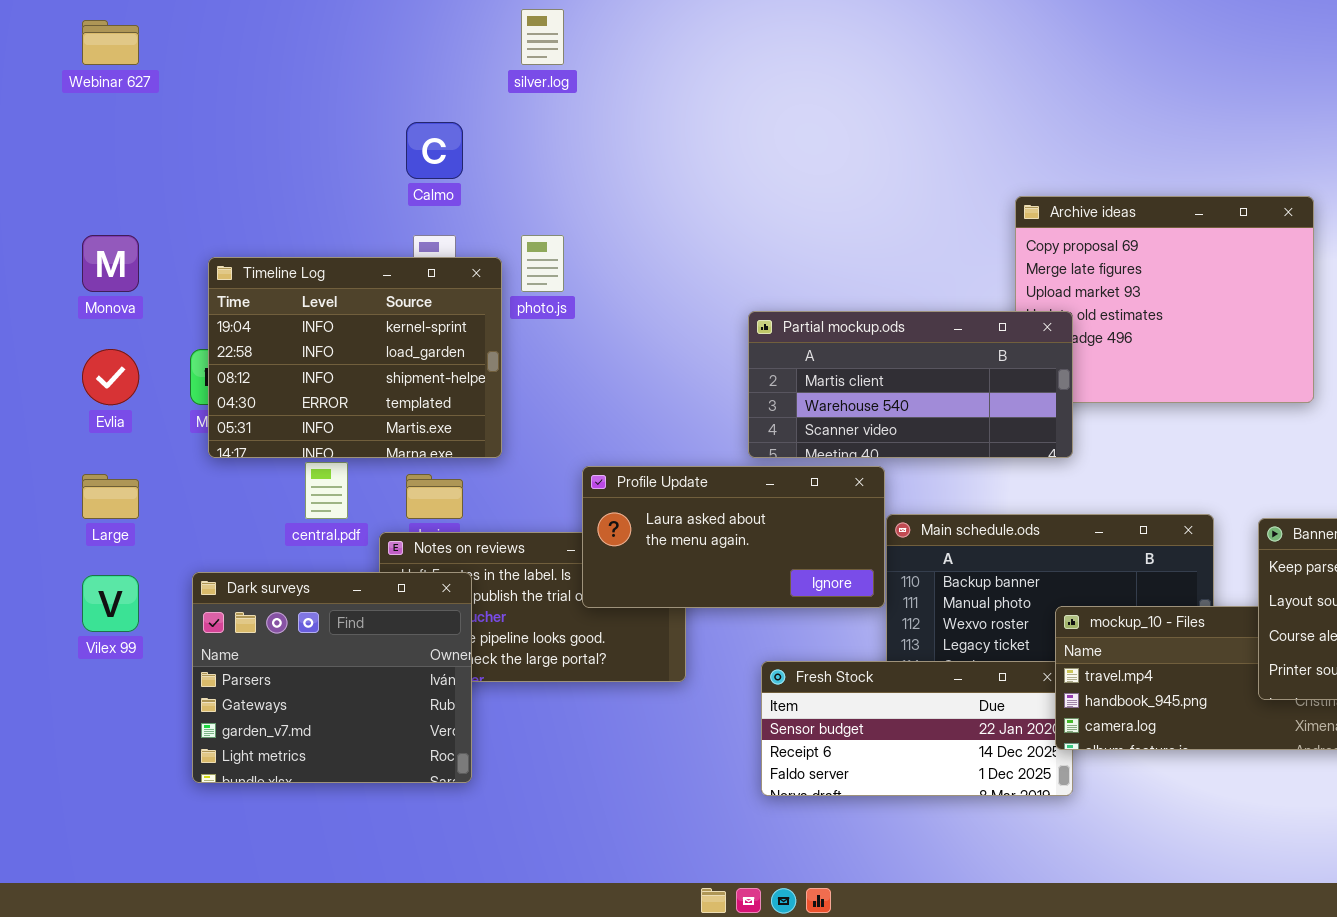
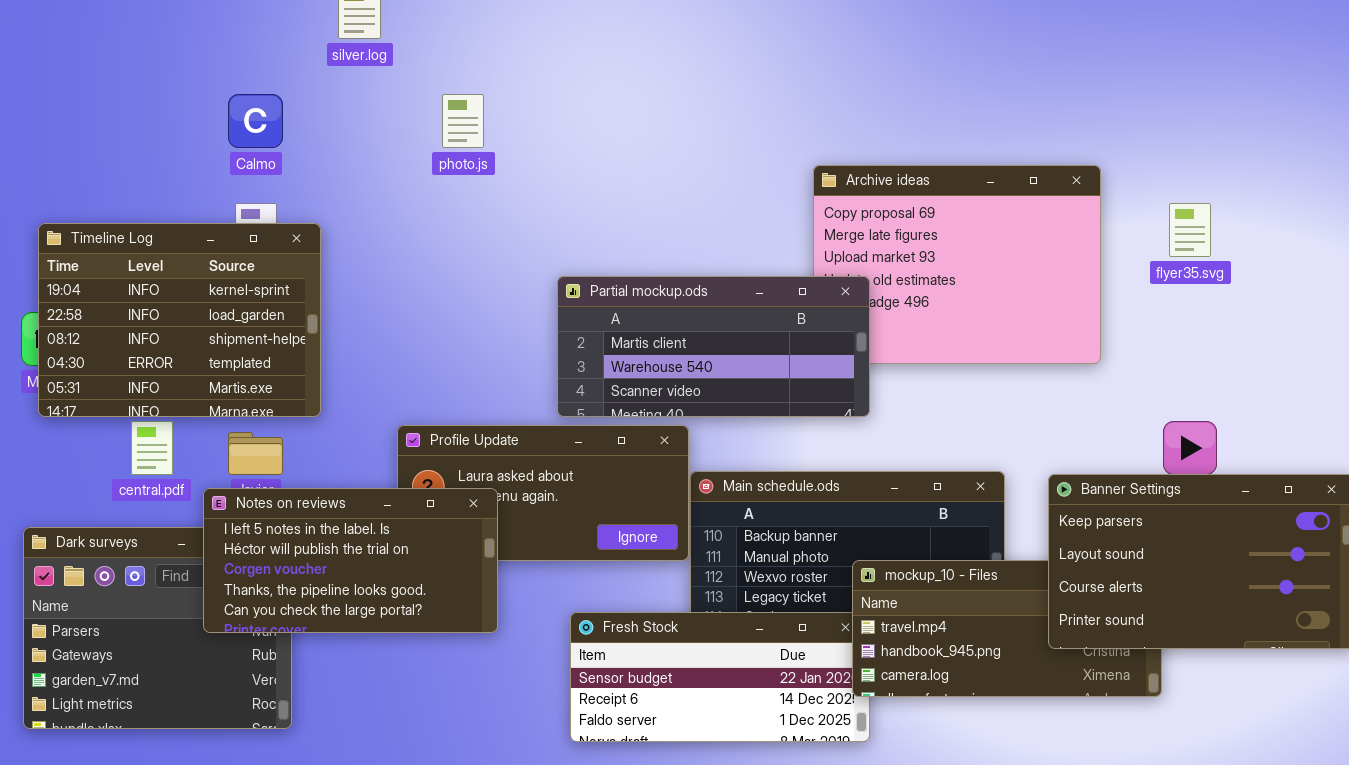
photo.js: [521,235,564,292] -> [442,94,484,148], moved
Notes on reviews: [379,532,686,682] -> [203,488,498,633], raised

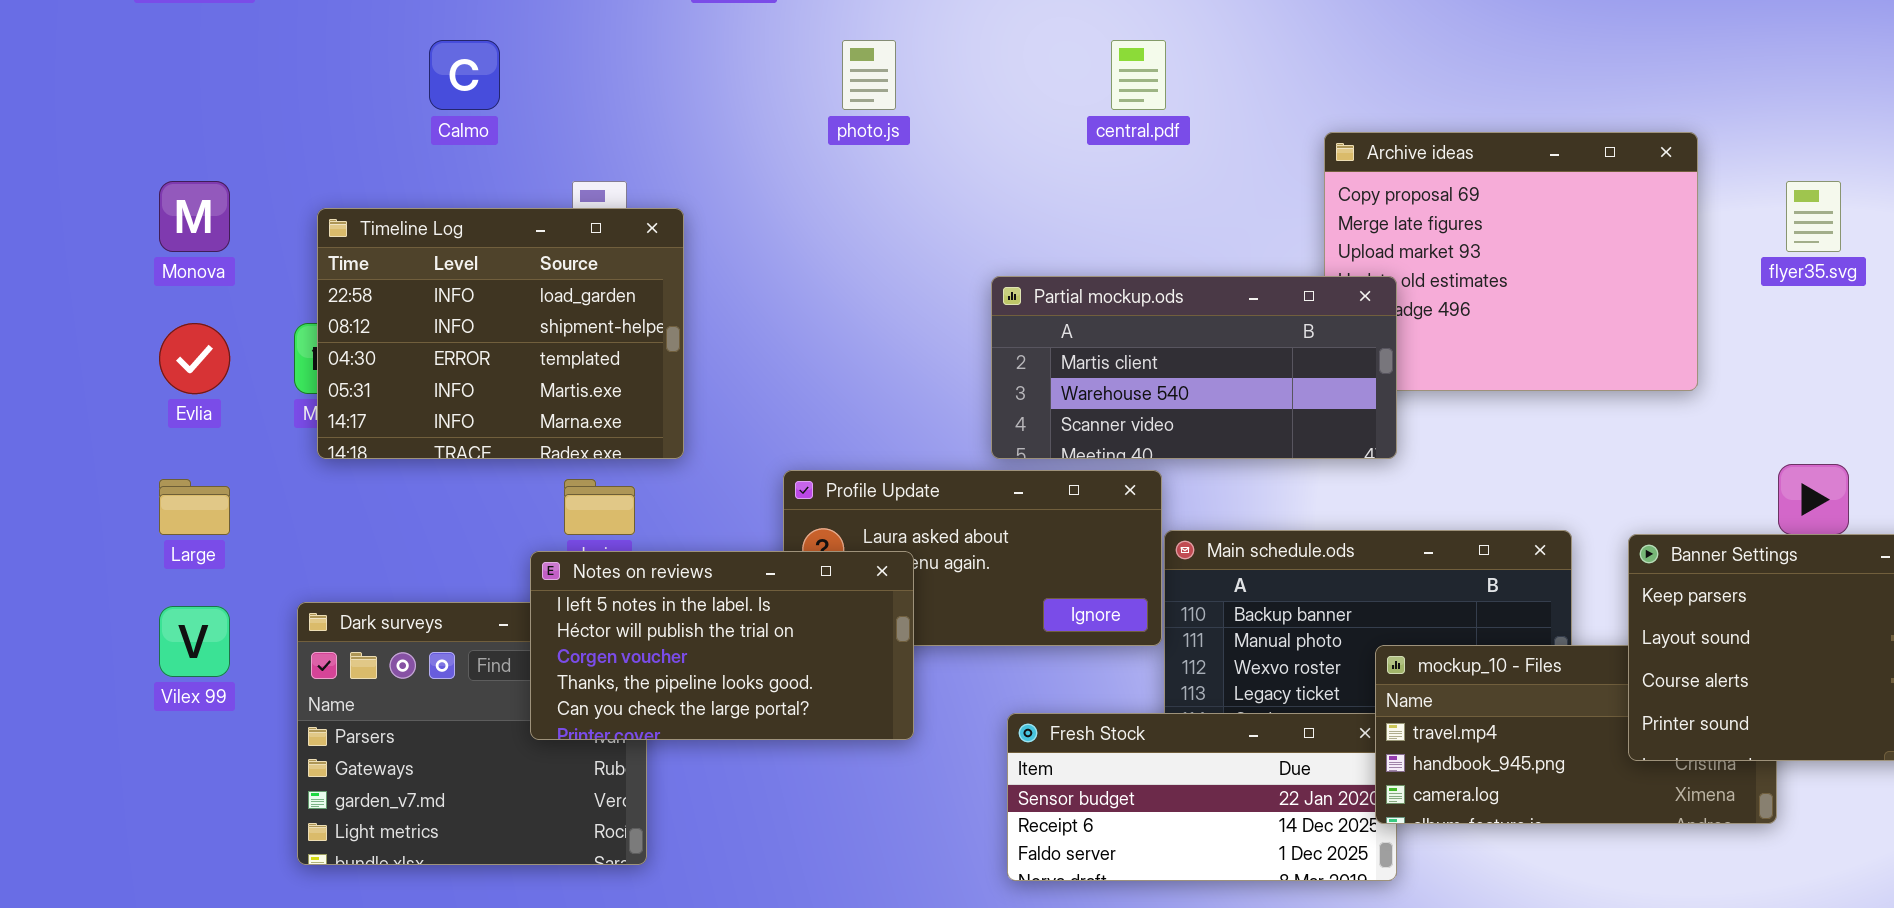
Calmo: [228,94,283,148] -> [429,40,500,110], moved
Timeline Log: [38,223,321,417] -> [317,208,684,459], scrolled down 1 row
central.pdf: [131,421,173,475] -> [1111,40,1166,110], moved

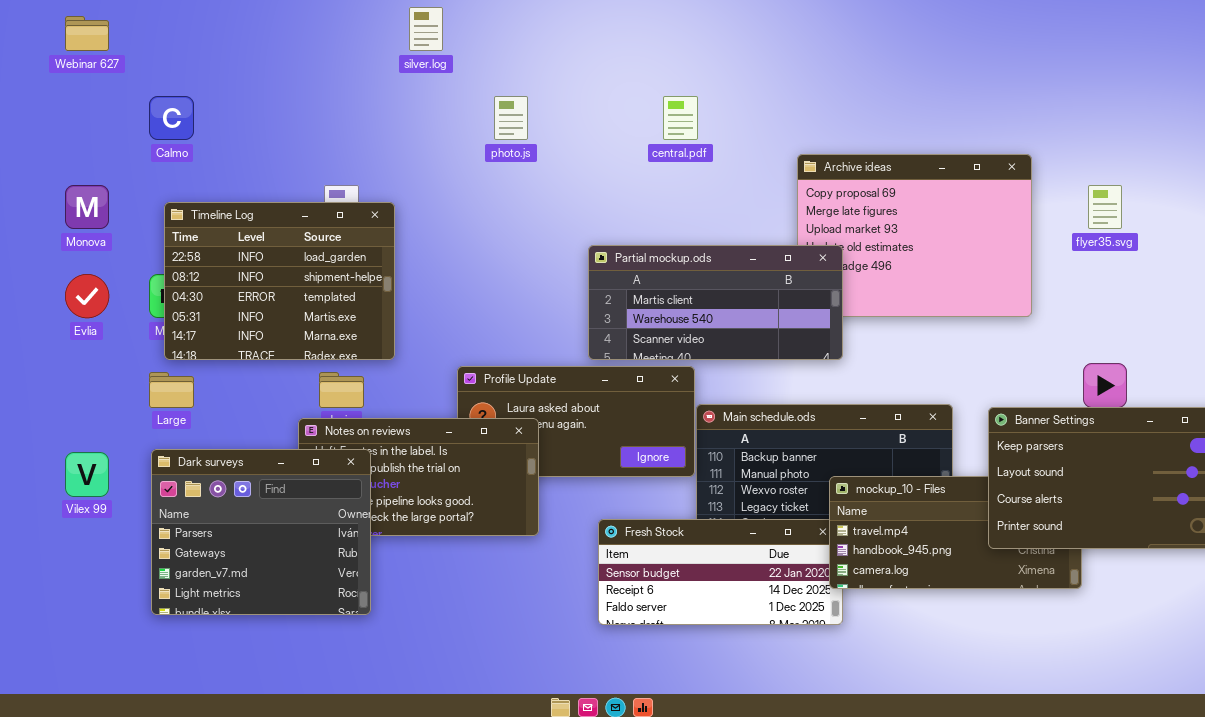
Calmo: [429,40,500,110] -> [149,96,194,140], moved
Large: [159,479,230,535] -> [149,372,194,408], moved
Dark surveys: [297,602,647,865] -> [151,449,371,615], raised

